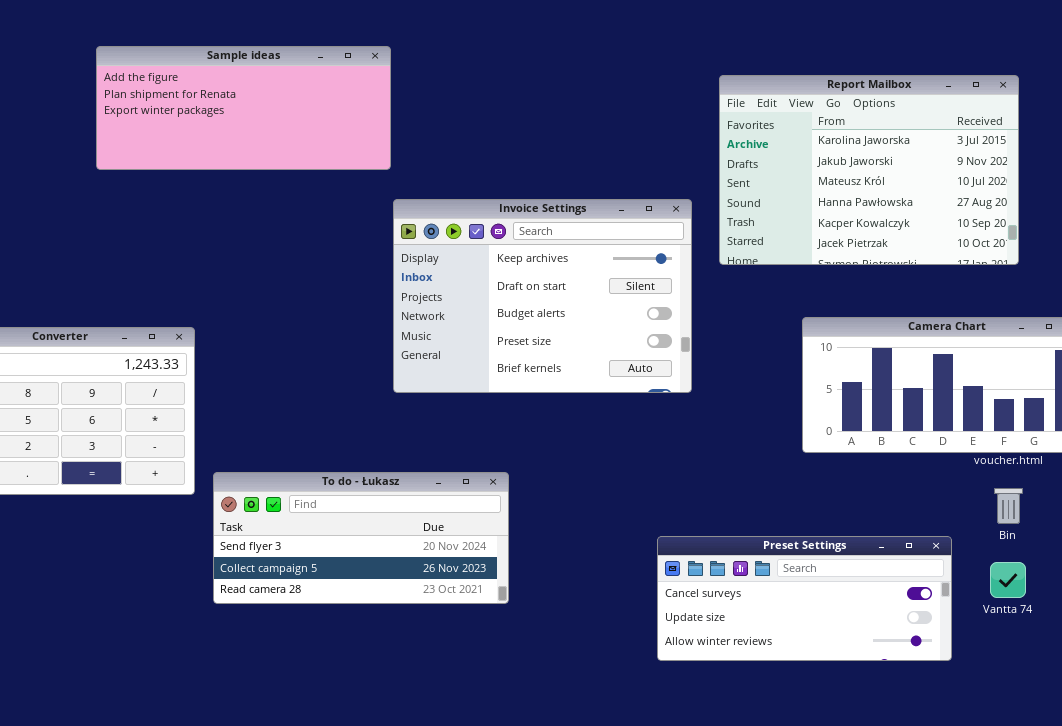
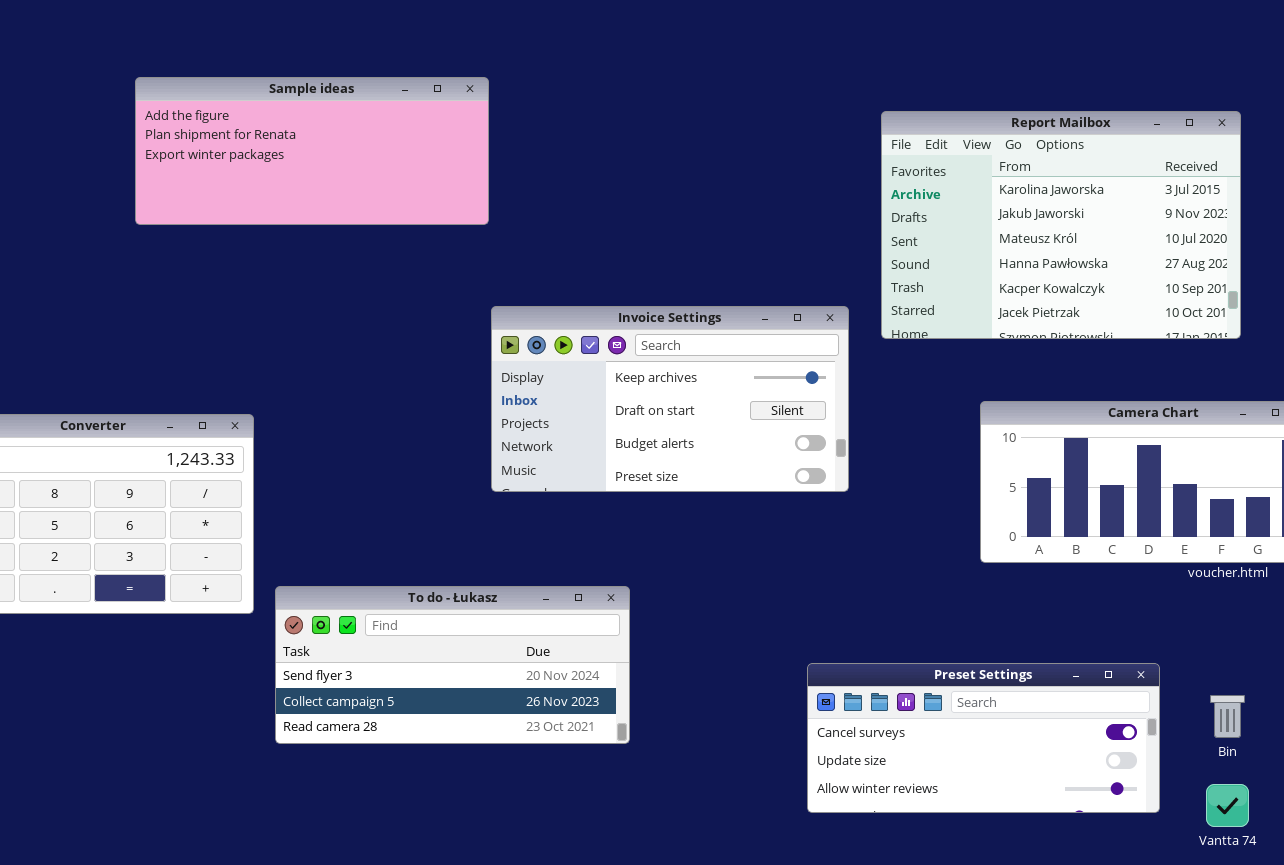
Invoice Settings: [393,199,692,393] -> [491,306,849,492], resized
Bin: [994,488,1023,524] -> [1210,695,1245,738], moved
Vantta 74: [990,562,1026,598] -> [1206,784,1249,827], moved

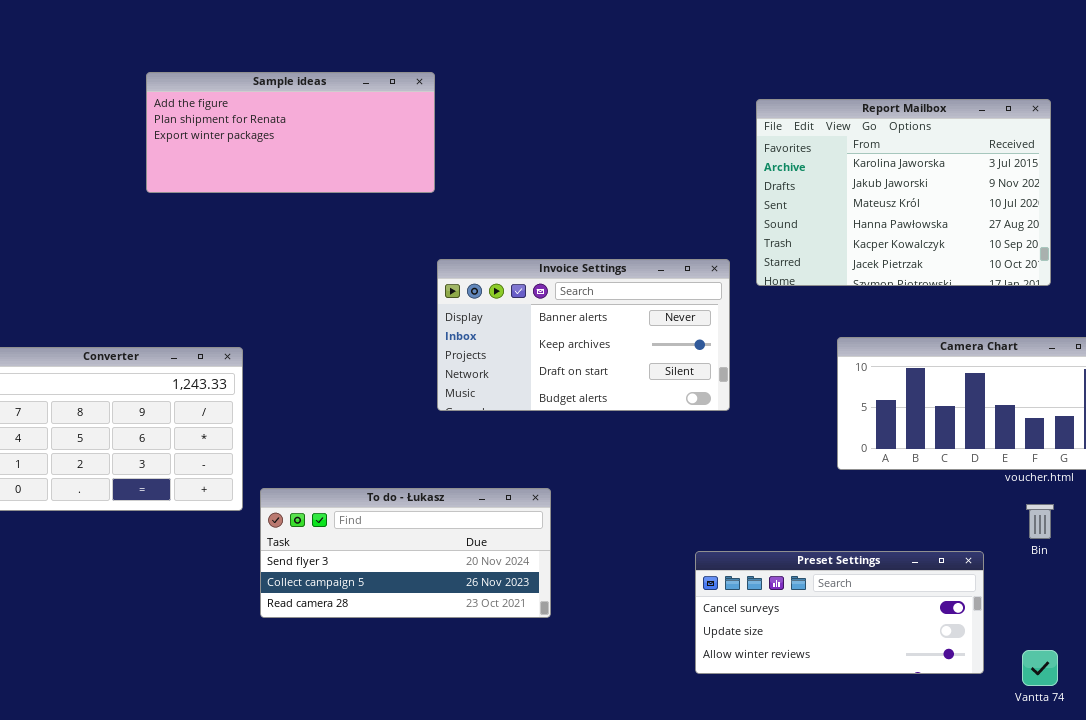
Invoice Settings: [491,306,849,492] -> [437,259,730,411], scrolled up 1 row
Bin: [1210,695,1245,738] -> [1026,504,1054,539], moved

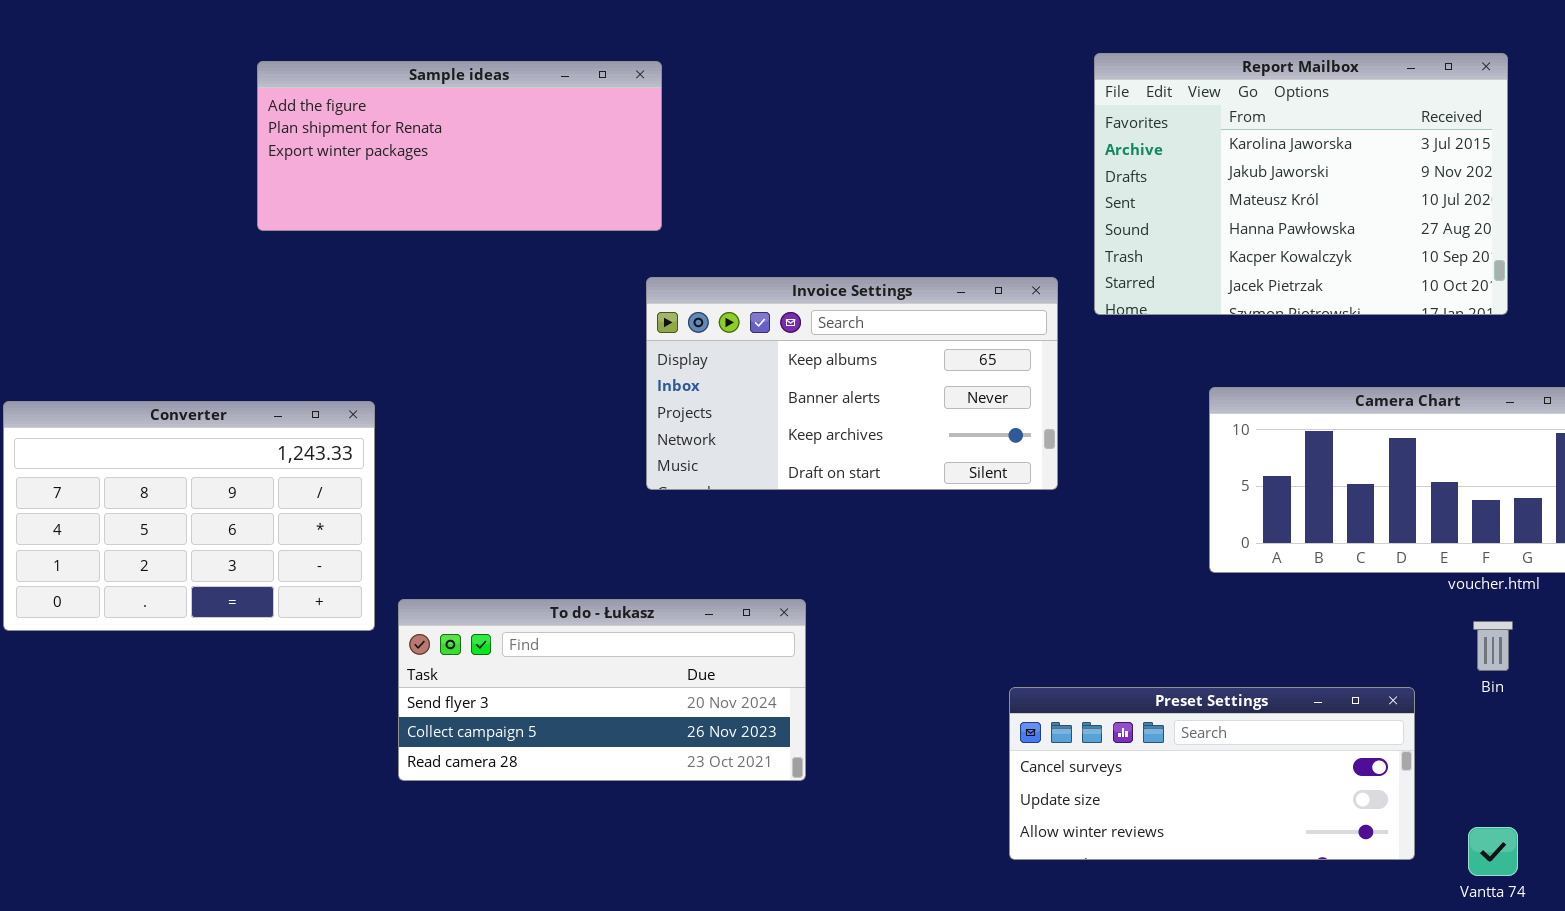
Sample ideas: [146,72,435,193] -> [257,61,662,231], moved
Invoice Settings: [437,259,730,411] -> [646,277,1058,490], scrolled up 1 row

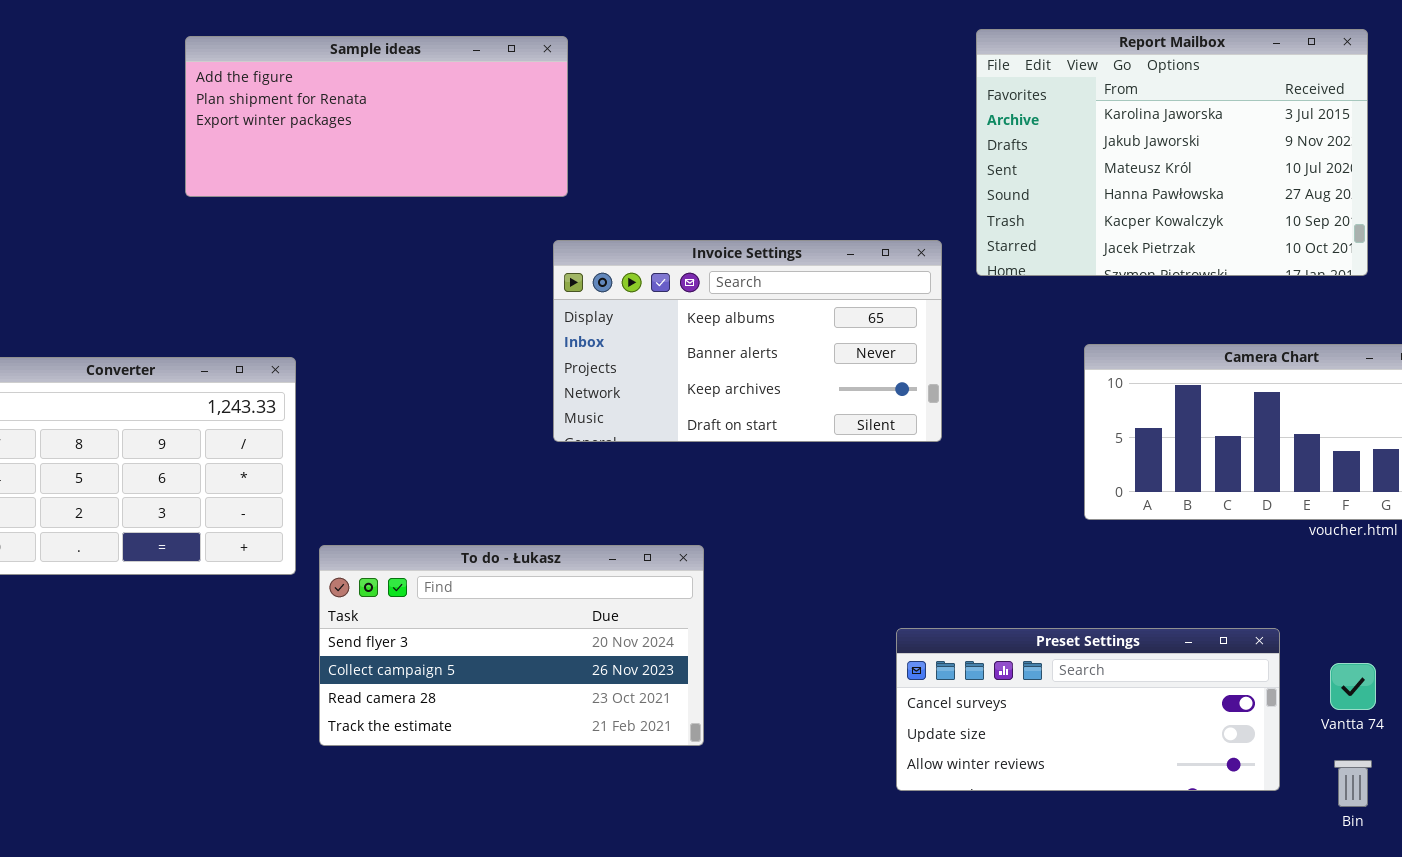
To do - Łukasz: [398,599,806,781] -> [319,545,704,746], resized
Bin: [1473,621,1513,671] -> [1334,760,1372,807], moved
Vantta 74: [1468,827,1518,876] -> [1330,663,1376,710], moved

